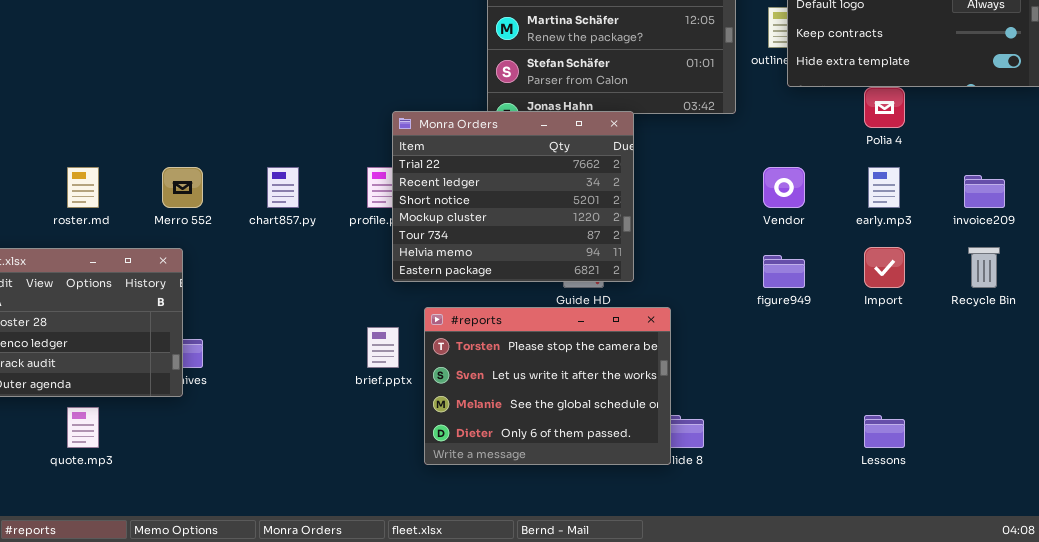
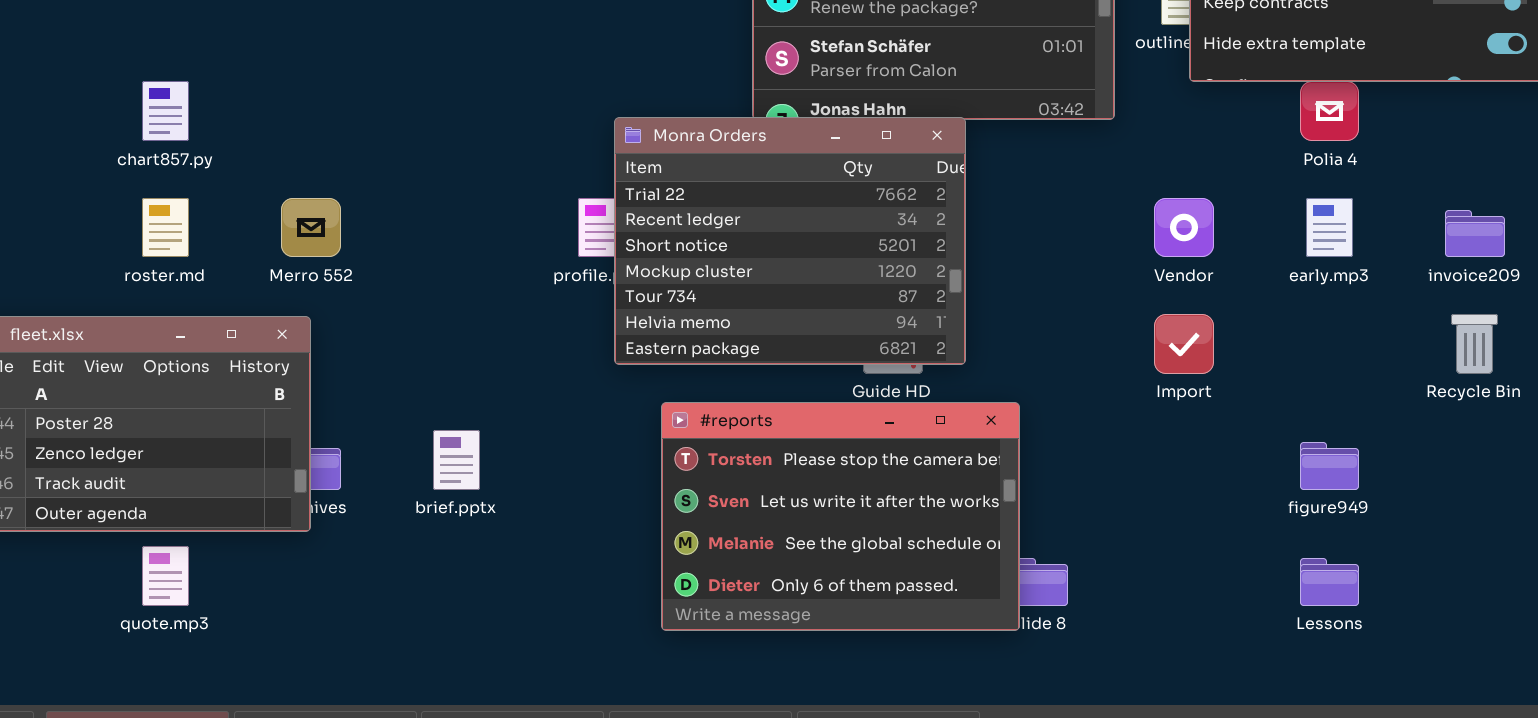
chart857.py: [267,167,299,208] -> [142,81,189,141], moved
Import: [864,247,905,288] -> [1154,314,1214,374], moved
figure949: [763,255,805,288] -> [1300,442,1359,490], moved
brief.pptx: [367,327,399,368] -> [433,430,480,490], moved

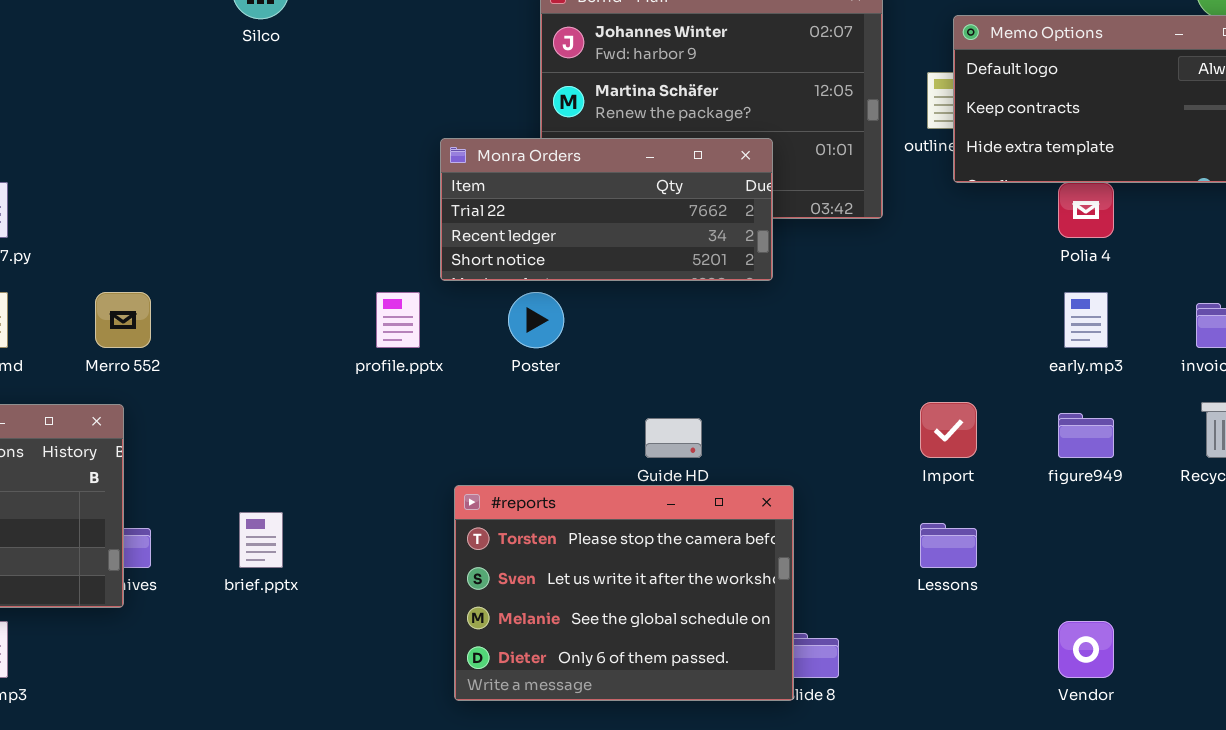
Monra Orders: [614,117,966,365] -> [440,138,773,281], moved, resized
Vendor: [1154,198,1214,257] -> [1058,621,1114,678], moved
figure949: [1300,442,1359,490] -> [1058,413,1114,458], moved
Lessons: [1300,558,1359,606] -> [920,523,977,568], moved

